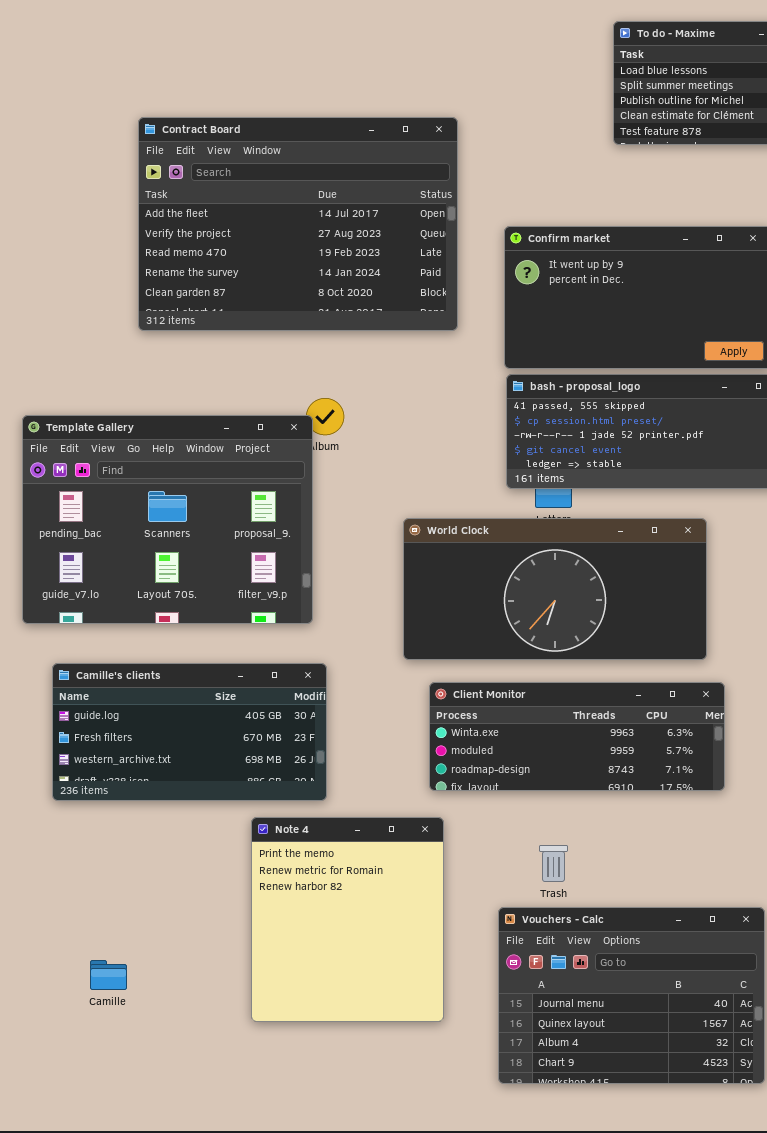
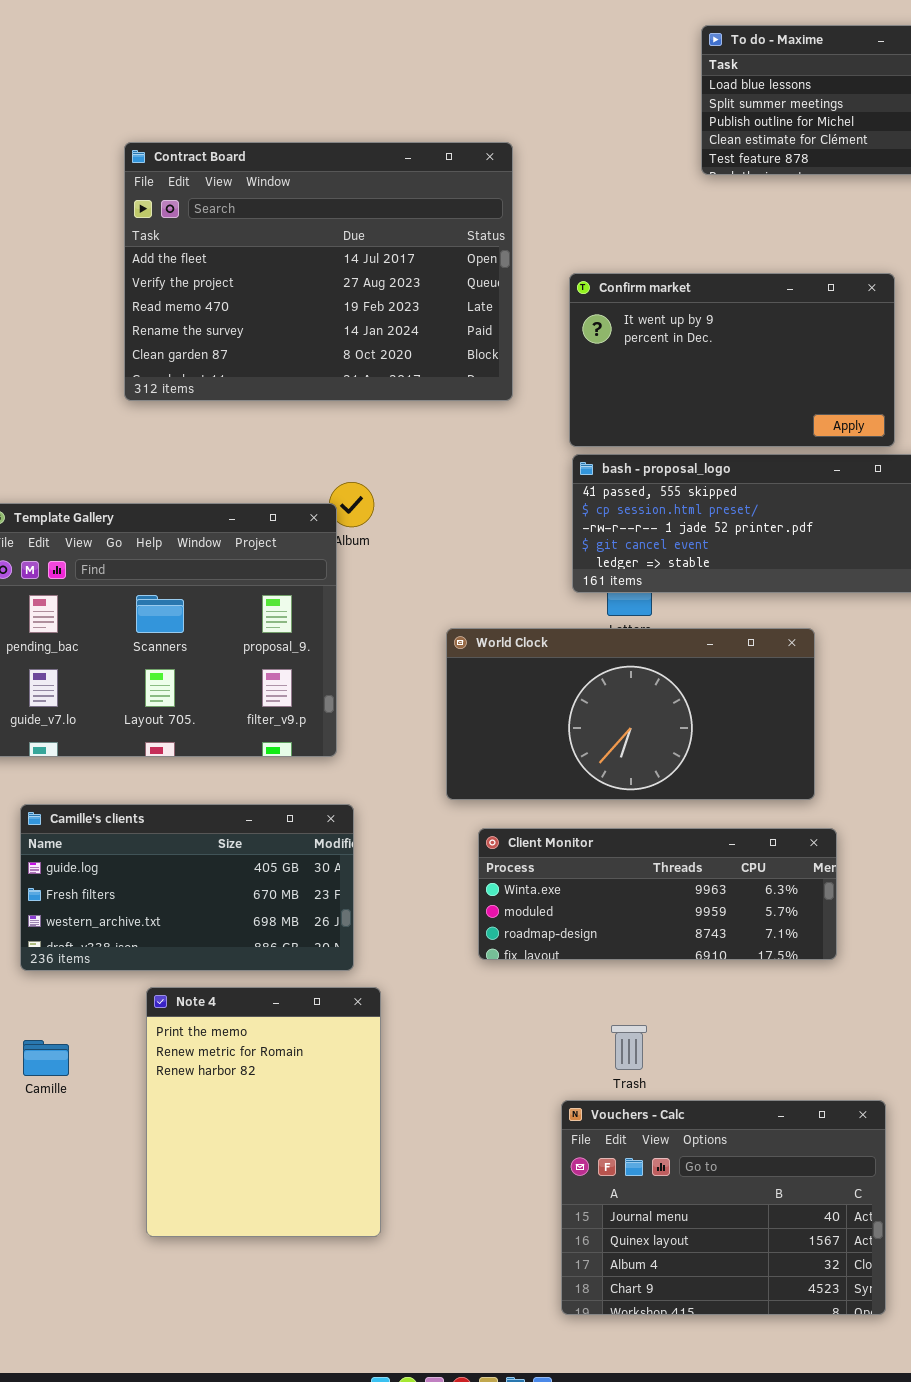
Note 4: [251,817,444,1022] -> [146,987,381,1237], moved
Camille: [90,960,127,990] -> [23,1040,69,1076], moved

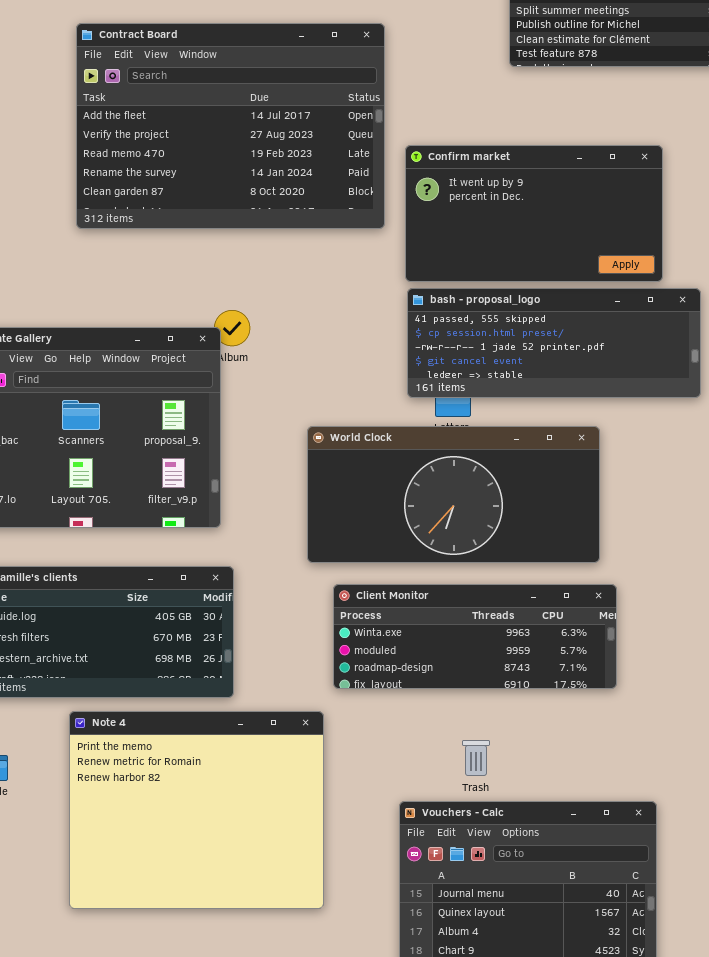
Contract Board: [124,142,513,401] -> [76,23,385,229], moved
Note 4: [146,987,381,1237] -> [69,711,324,909], resized
Trash: [611,1025,647,1070] -> [462,740,490,776], moved

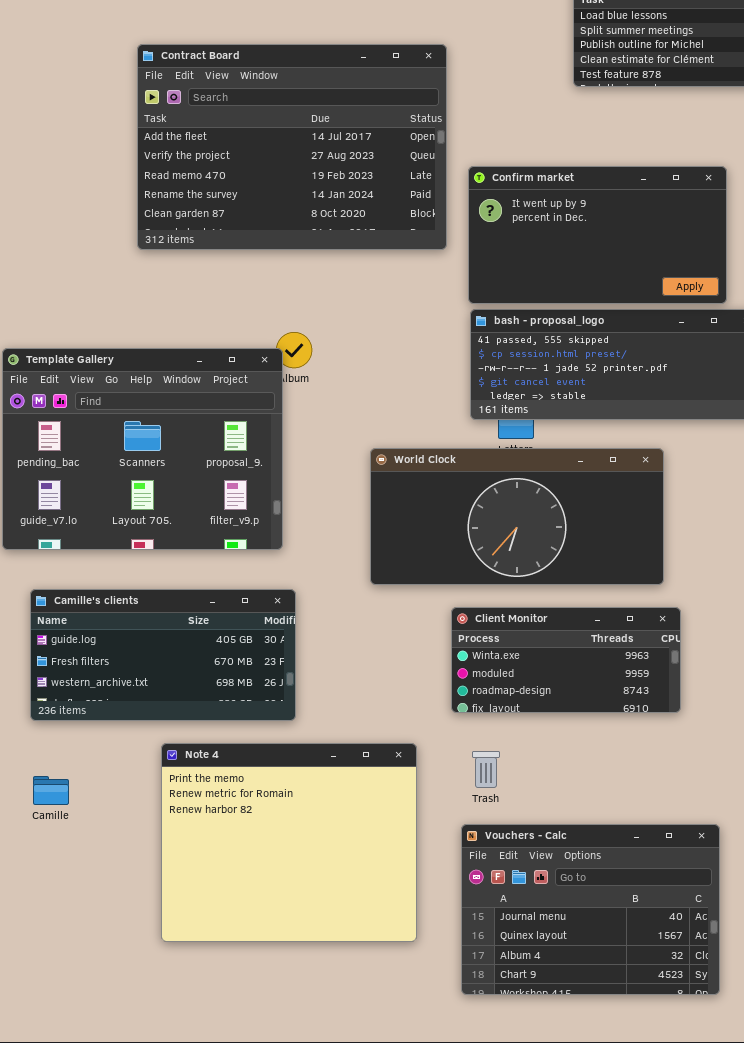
Client Monitor: [333,584,617,689] -> [451,607,681,713], resized
Note 4: [69,711,324,909] -> [161,743,417,942], moved
Trash: [462,740,490,776] -> [472,751,500,788], moved

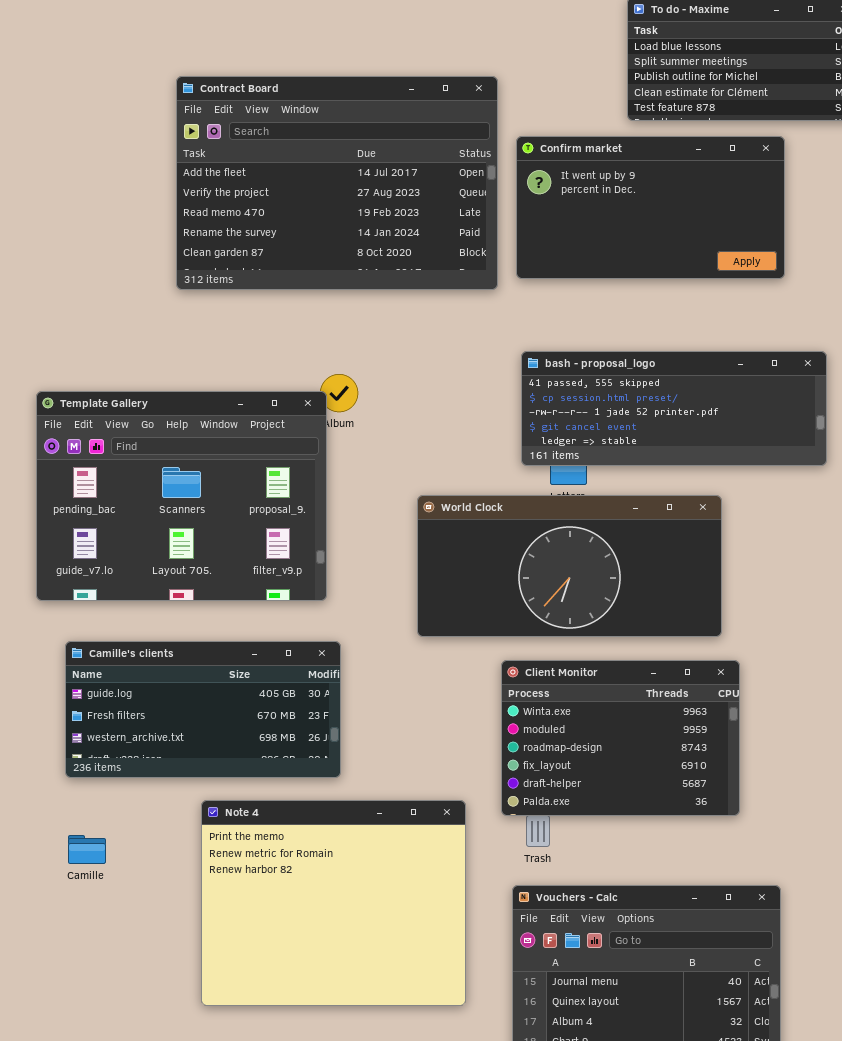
Confirm market: [468,166,727,304] -> [516,136,785,279], moved
Client Monitor: [451,607,681,713] -> [501,660,740,816], resized

